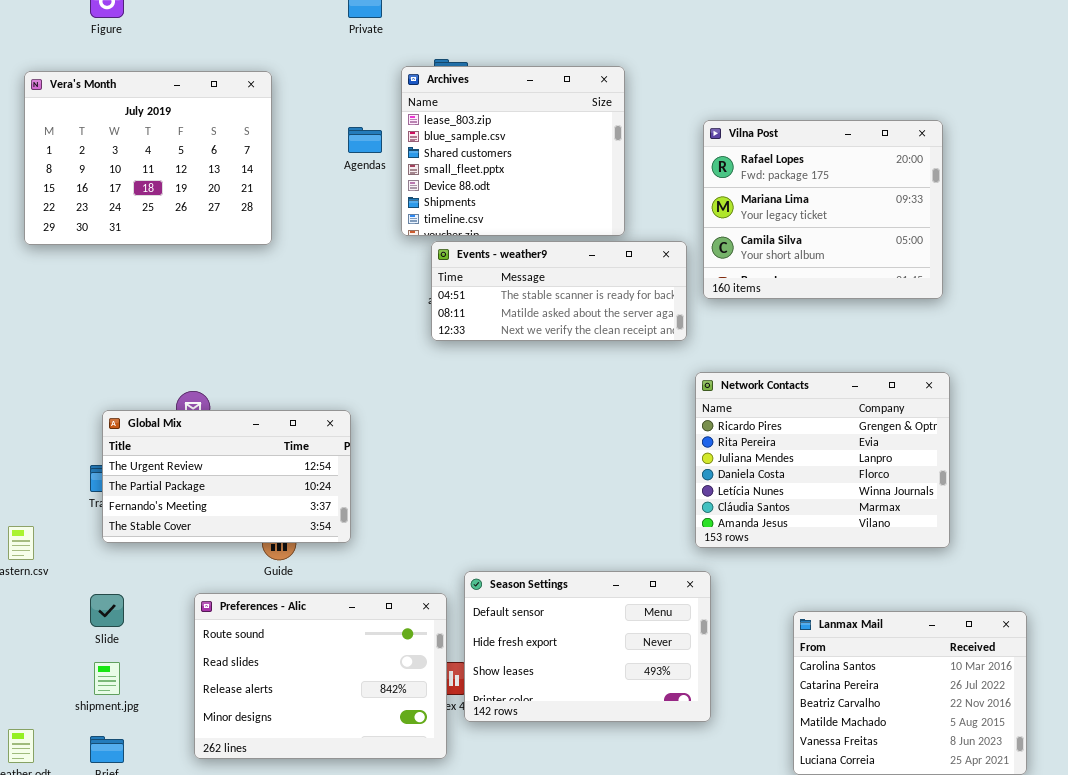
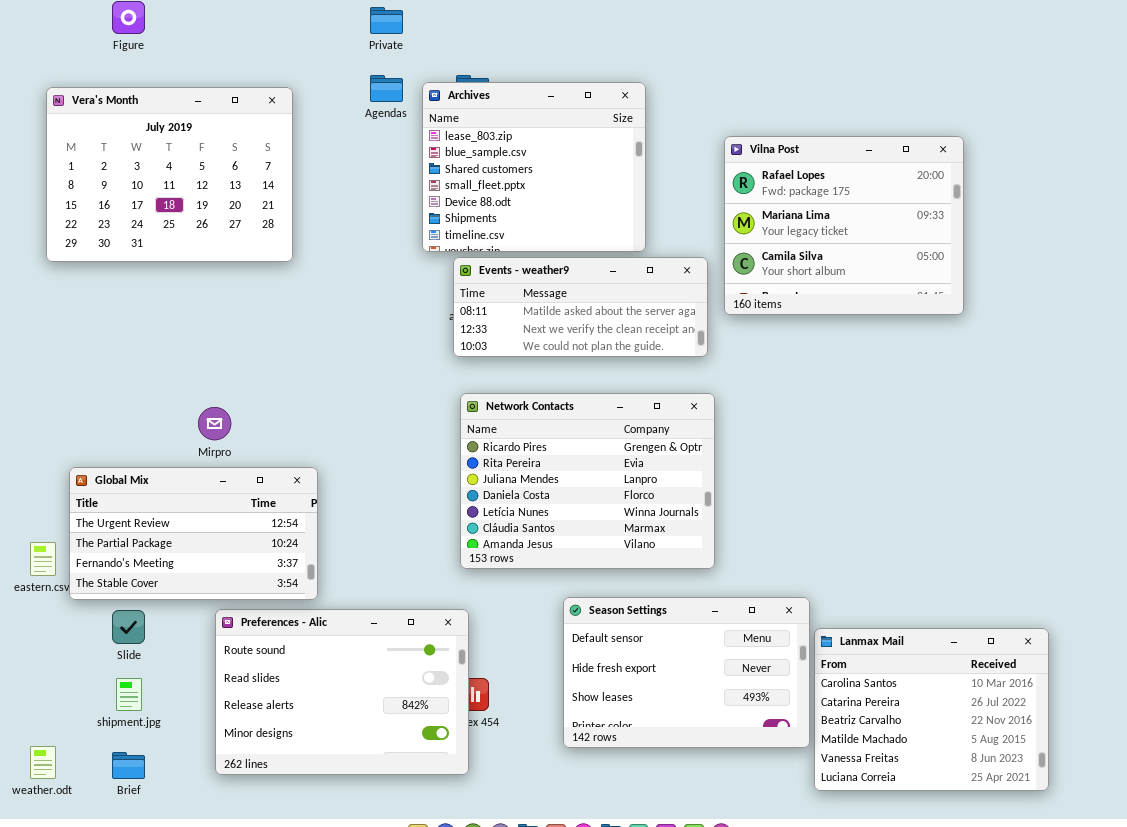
Agendas: [348,127,382,153] -> [370,75,403,102], moved
Events - weather9: [431,241,687,341] -> [453,257,708,357], scrolled down 1 row
Network Contacts: [695,372,950,548] -> [460,393,715,569], moved
Global Mix: [102,410,351,543] -> [69,467,318,600], moved
Season Settings: [464,571,711,722] -> [563,597,810,748], moved

